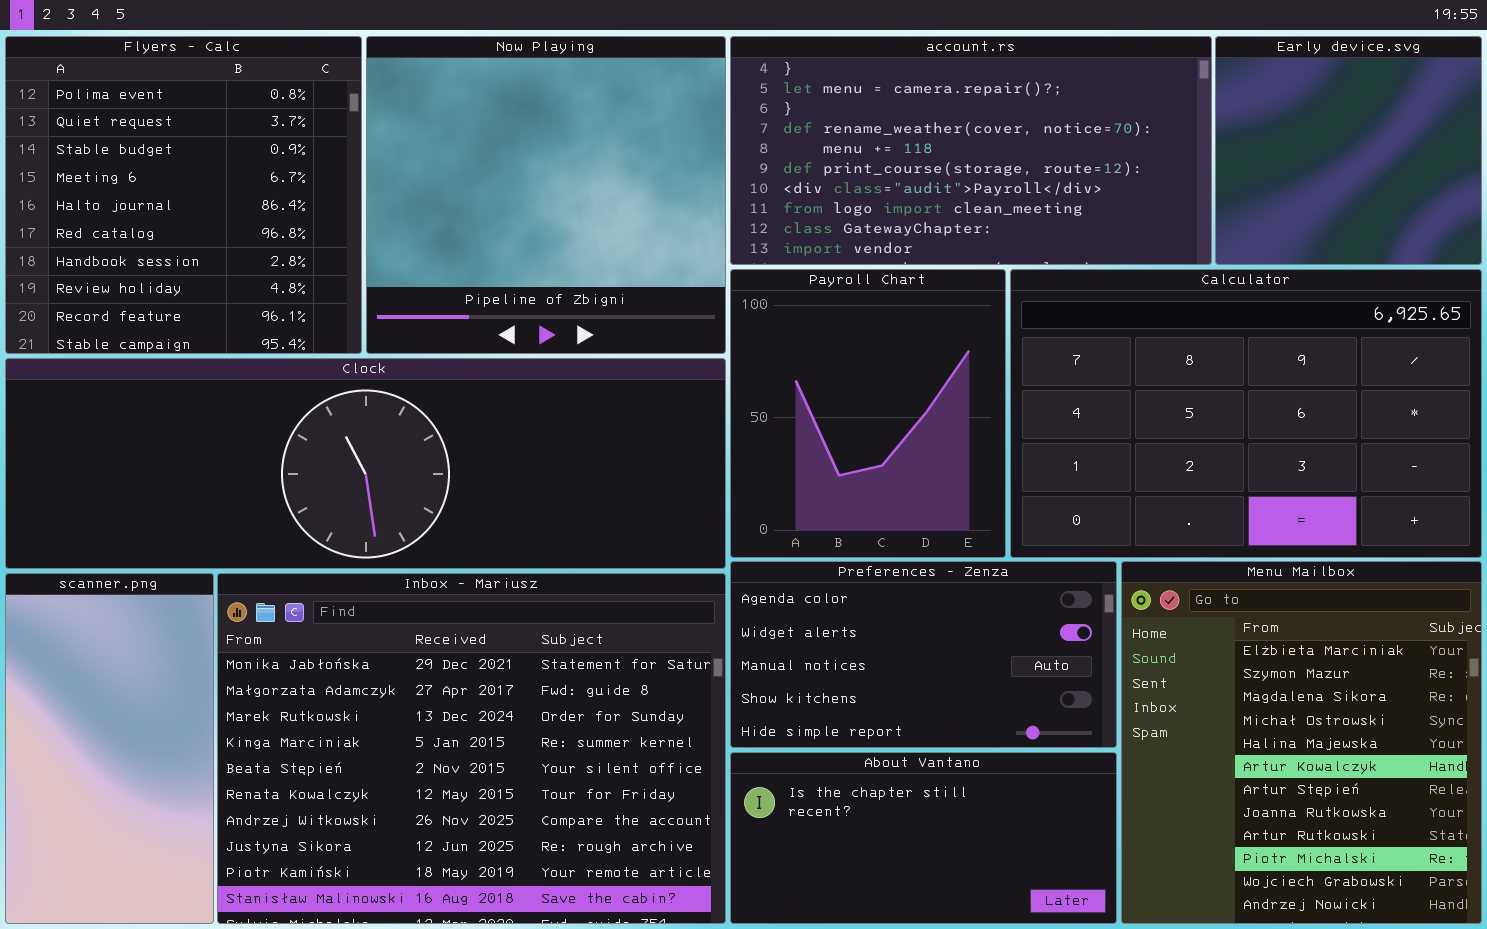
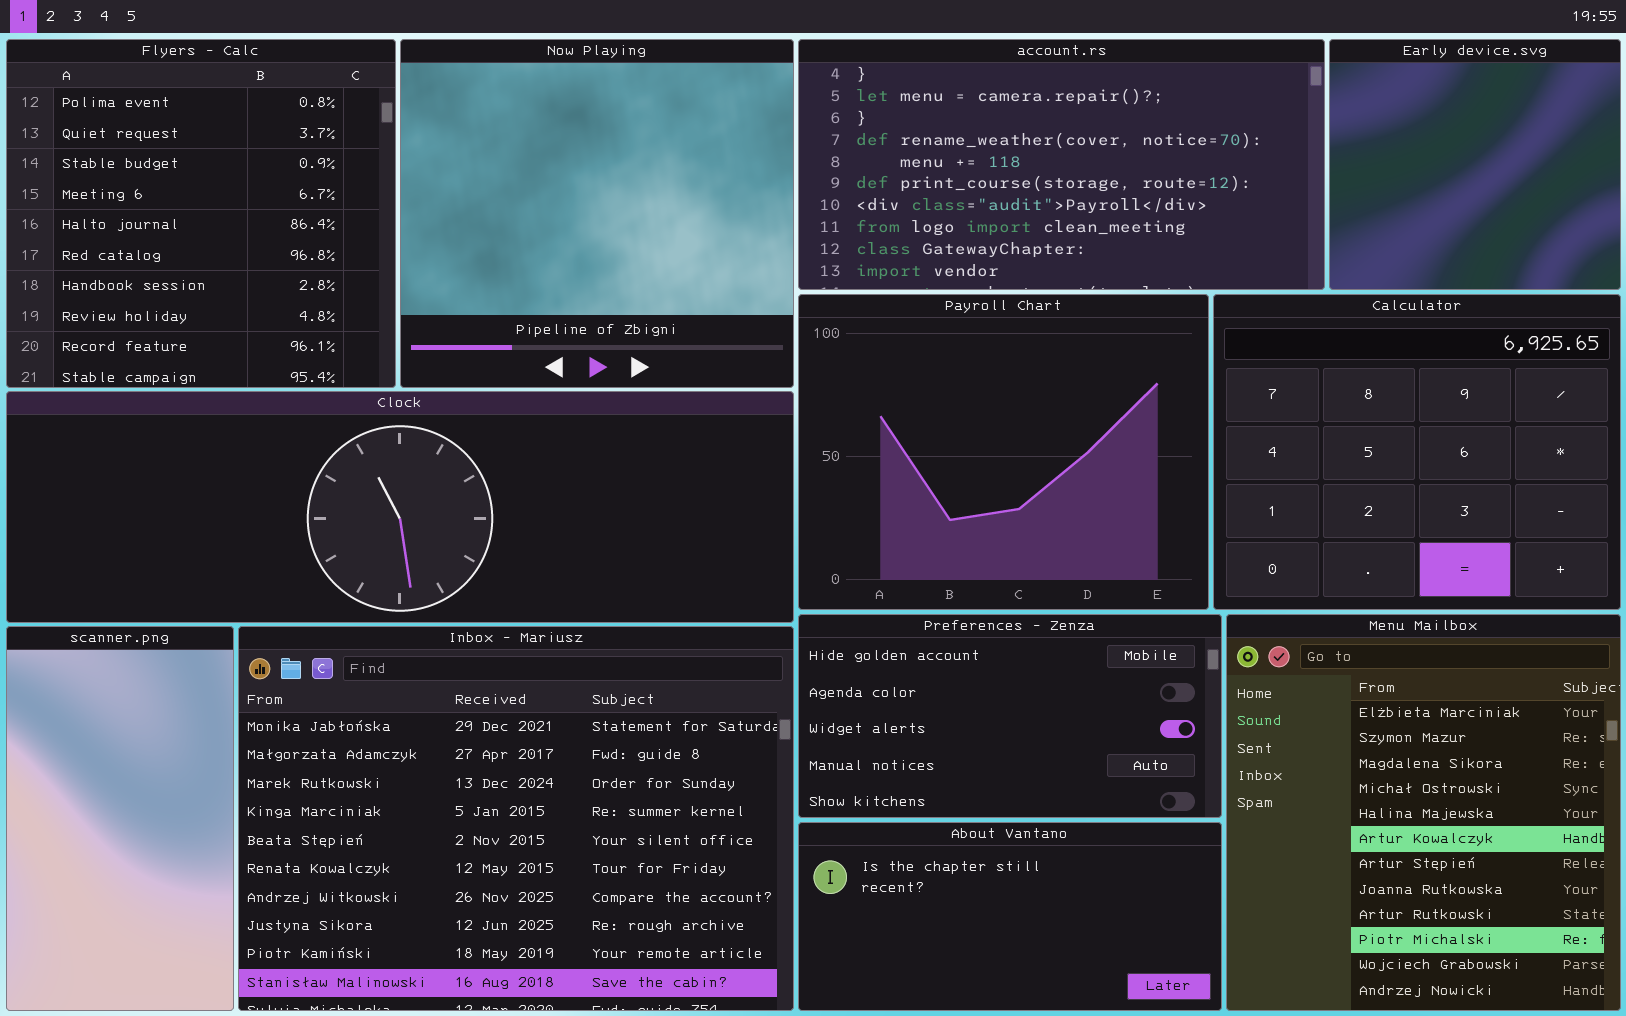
Payroll Chart: [730,269,1006,558] -> [798,294,1209,610], resized
Calculator: [1010,269,1482,558] -> [1213,294,1621,610], resized
Preferences - Zenza: [730,561,1117,748] -> [798,614,1222,818], scrolled up 1 row

